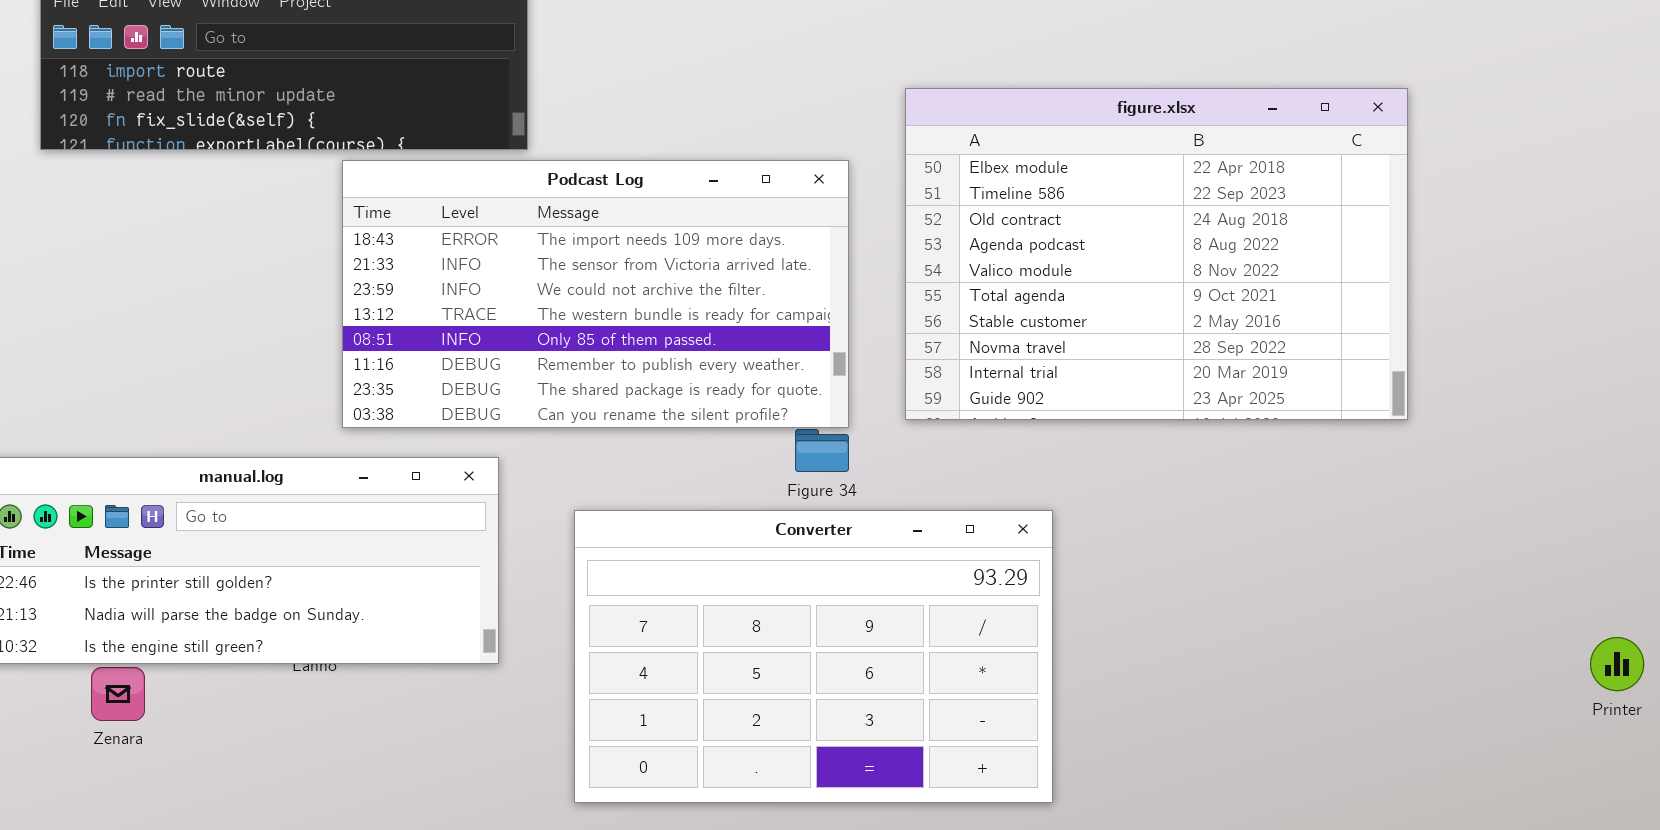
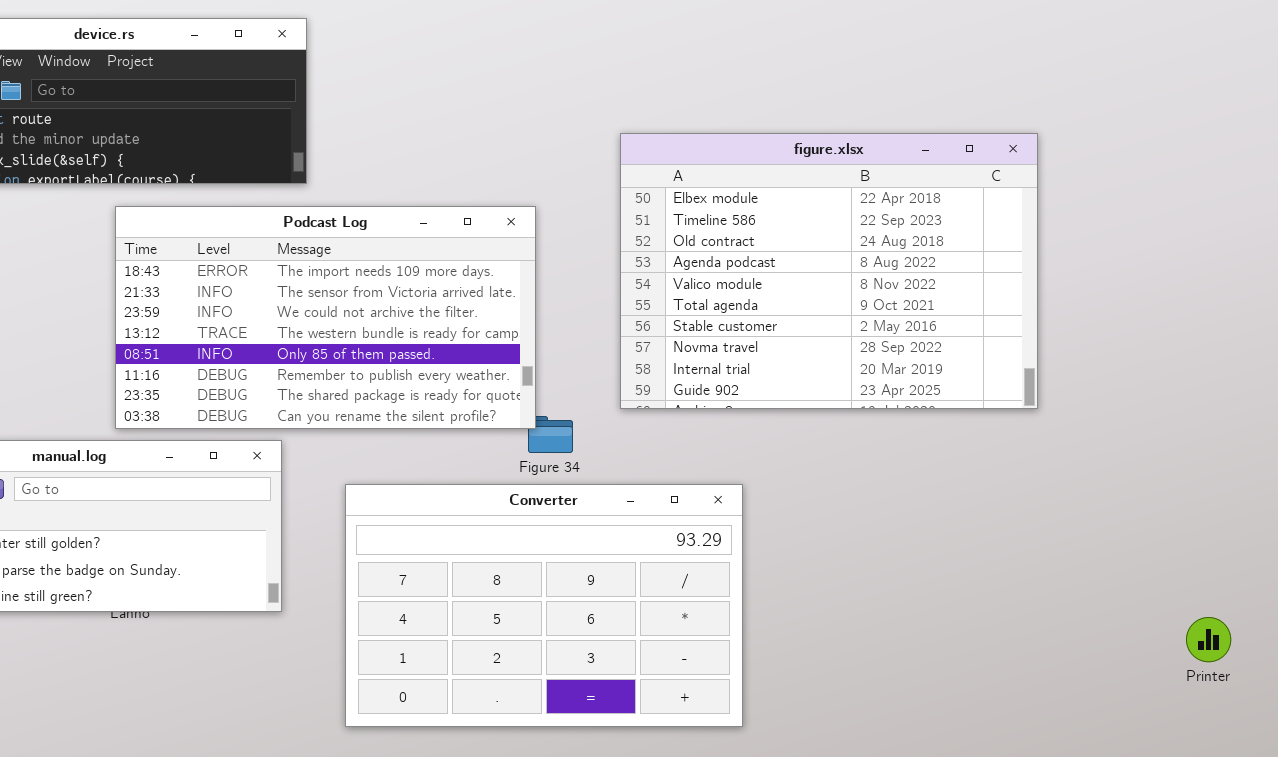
Podcast Log: [342,160,849,428] -> [115,206,536,429], moved
Printer: [1590,637,1644,691] -> [1186,617,1231,662], moved

